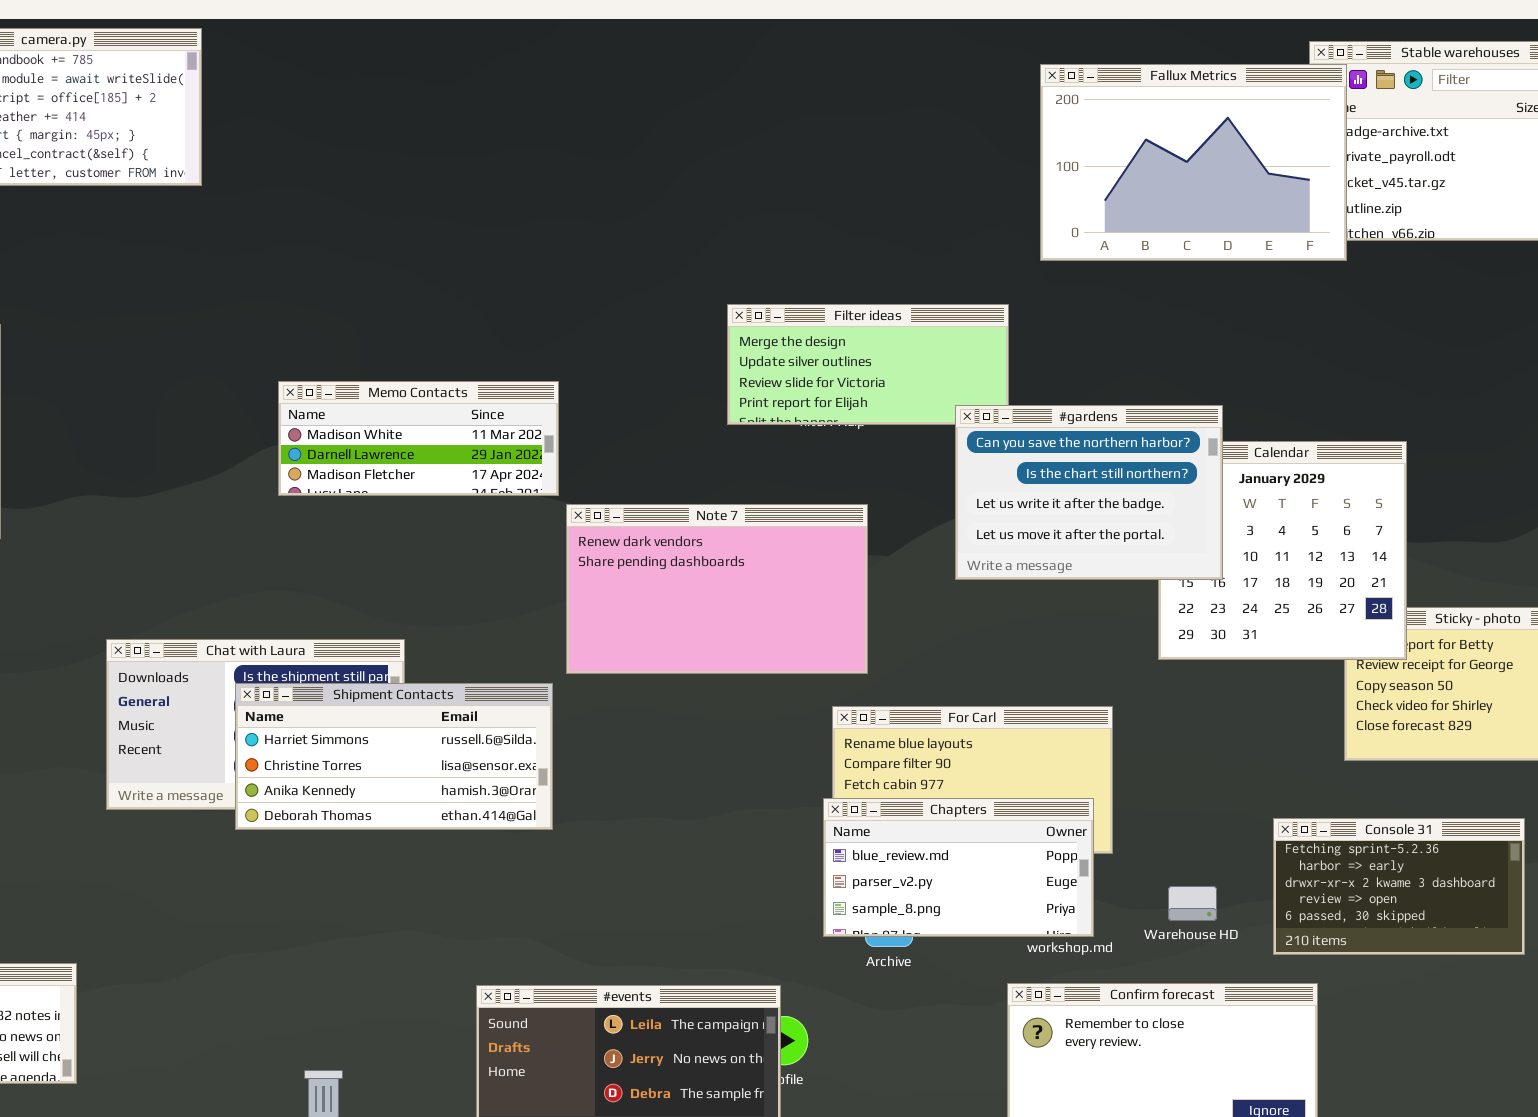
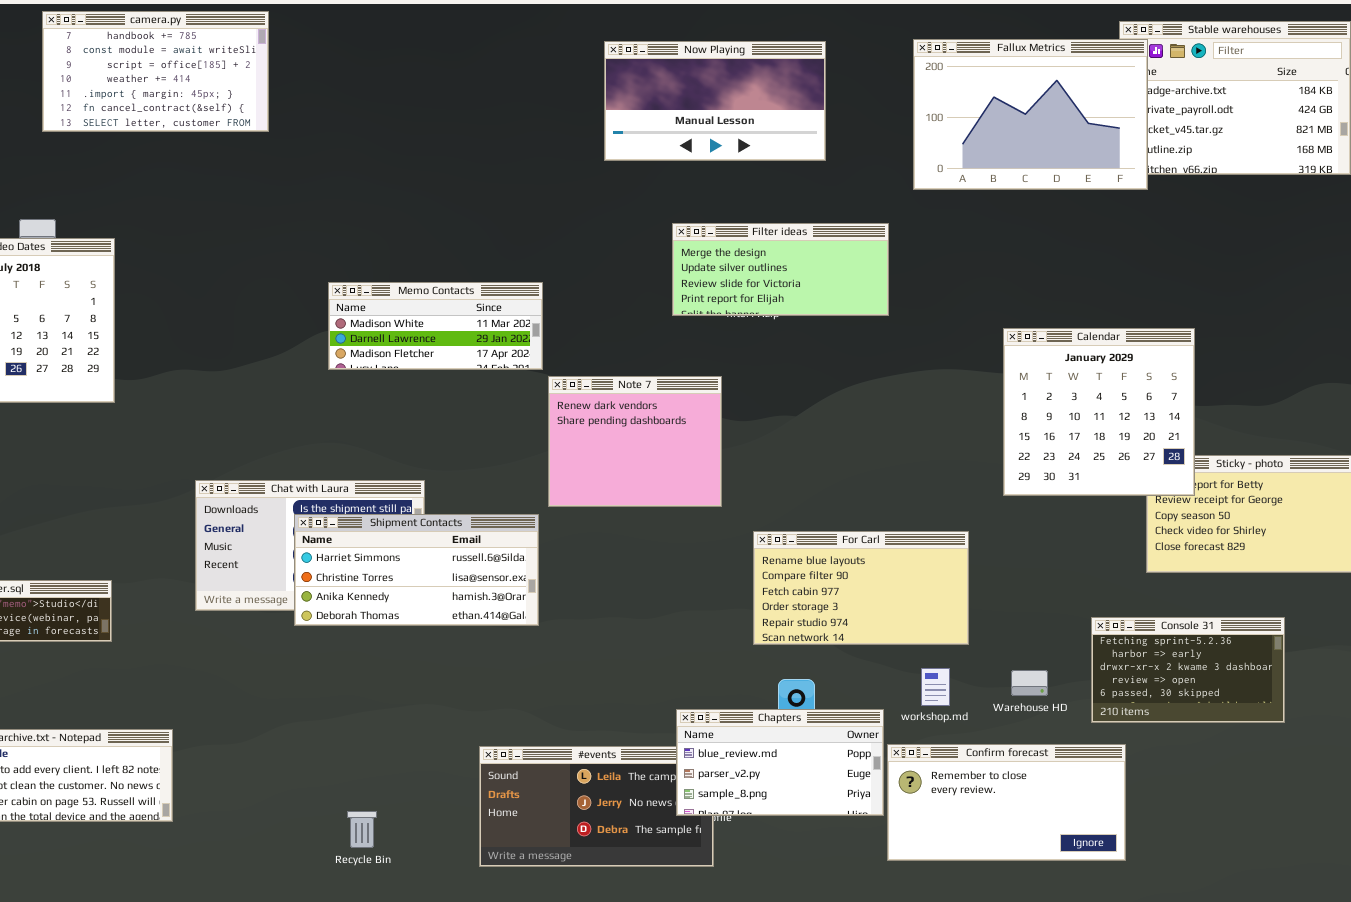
Now Playing: none -> [604,41,826,161], opened
#gardens: [955,405,1223,580] -> none, closed
Note 7: [566,504,868,674] -> [548,376,722,507], resized
Chapters: [823,798,1094,937] -> [676,709,884,816], moved

